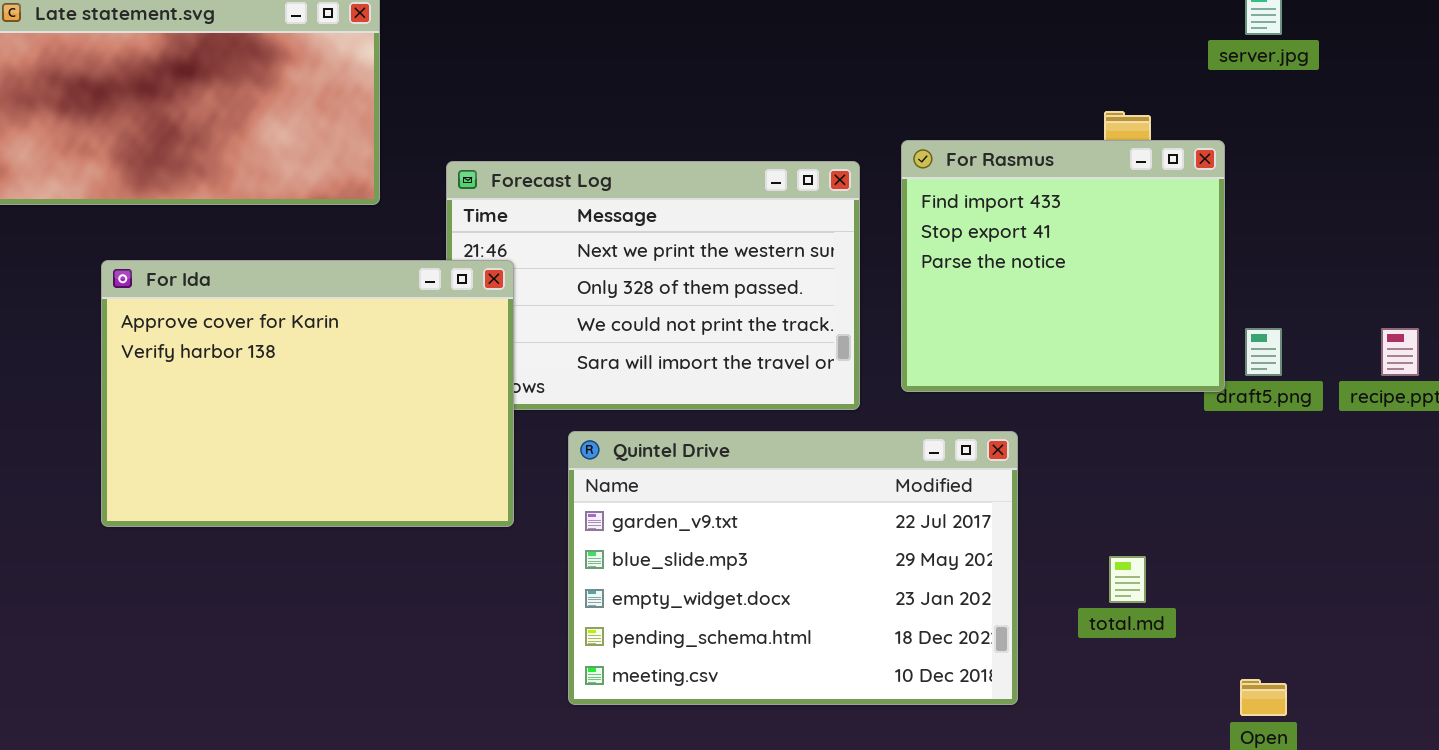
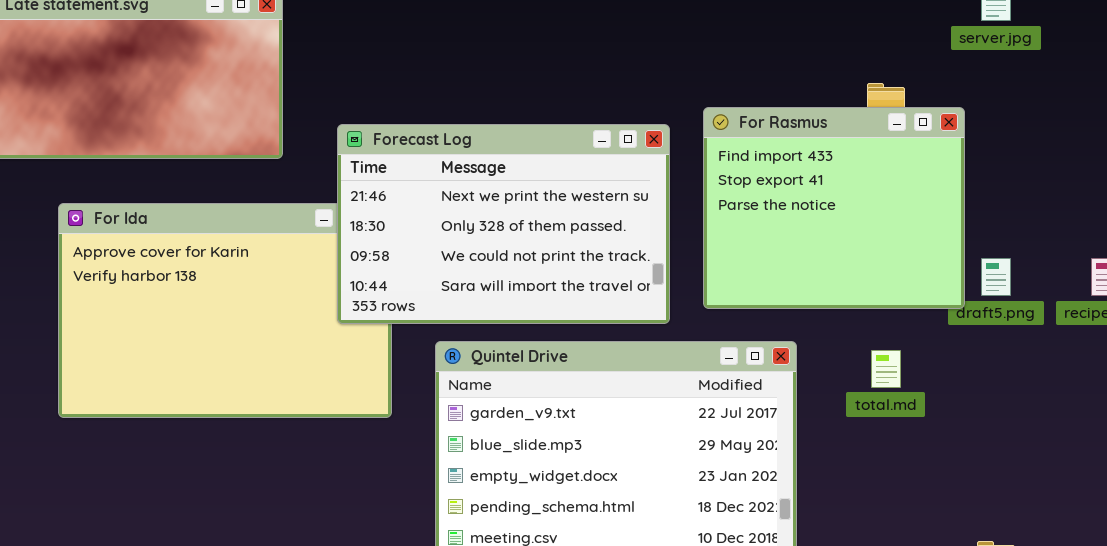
Forecast Log: [446,161,860,410] -> [337,124,670,324], raised
total.md: [1109,556,1146,603] -> [871,350,901,388], moved

